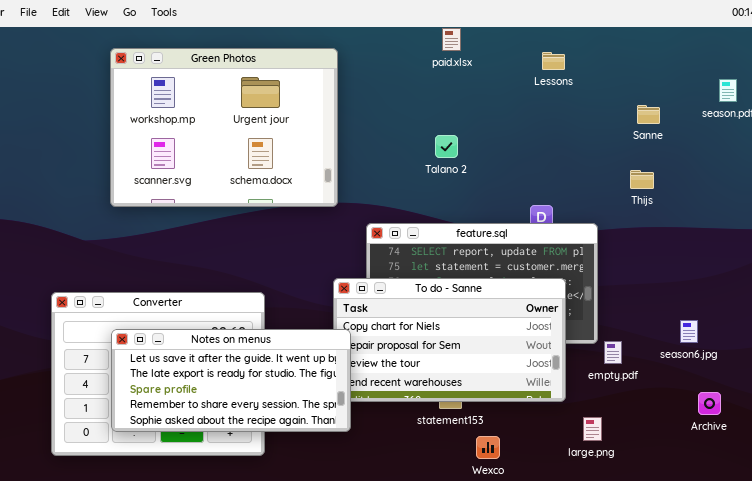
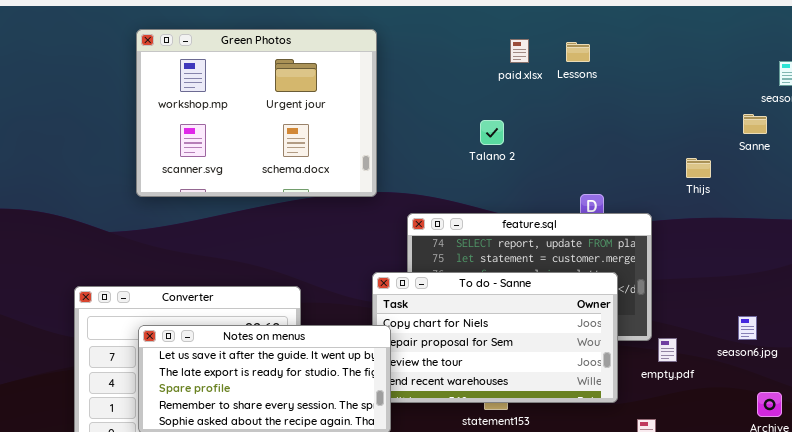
paid.xlsx: [442,28,461,51] -> [510,39,529,63], moved
Lessons: [542,52,565,70] -> [566,42,590,62], moved
Sanne: [637,105,660,124] -> [743,114,767,134], moved

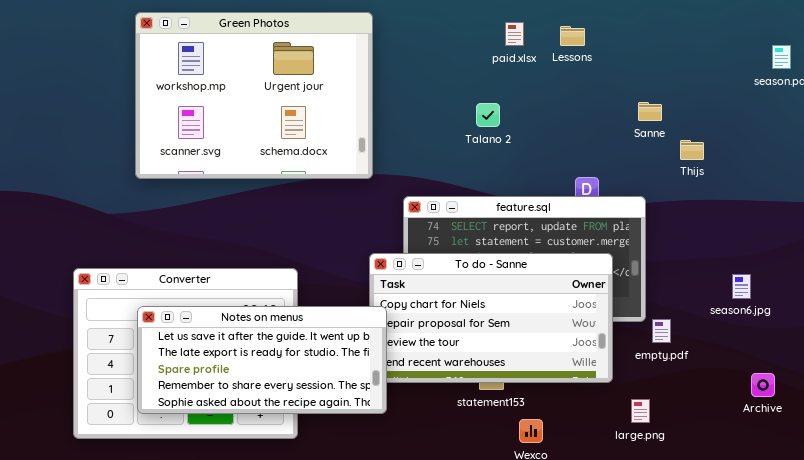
Sanne: [743,114,767,134] -> [638,102,662,121], moved
season6.jpg: [738,316,757,340] -> [732,274,751,299], moved

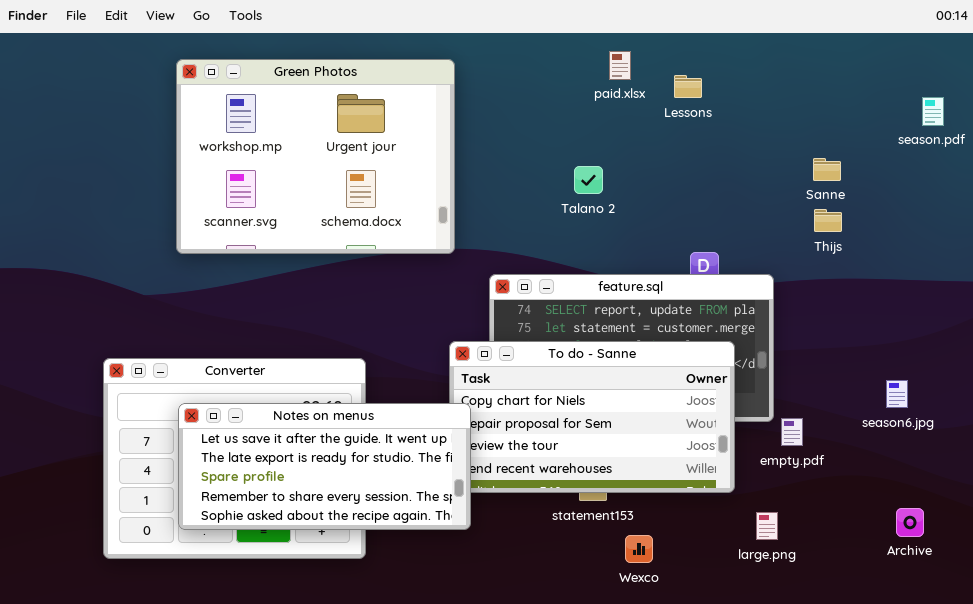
paid.xlsx: [505,22,524,46] -> [609,51,631,80], moved
Sanne: [638,102,662,121] -> [813,158,841,181], moved
season6.jpg: [732,274,751,299] -> [886,380,908,408], moved
Archive: [751,373,775,397] -> [896,508,924,537], moved

